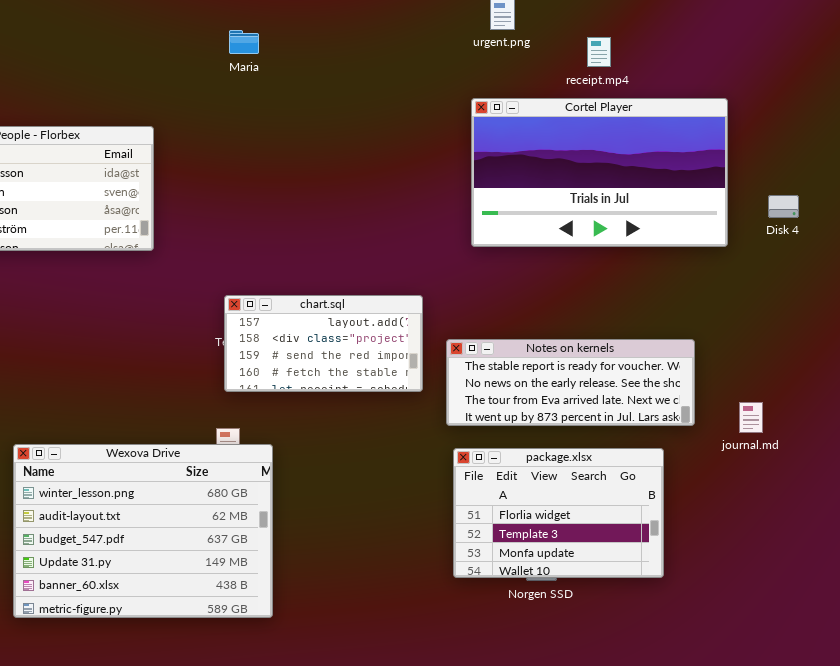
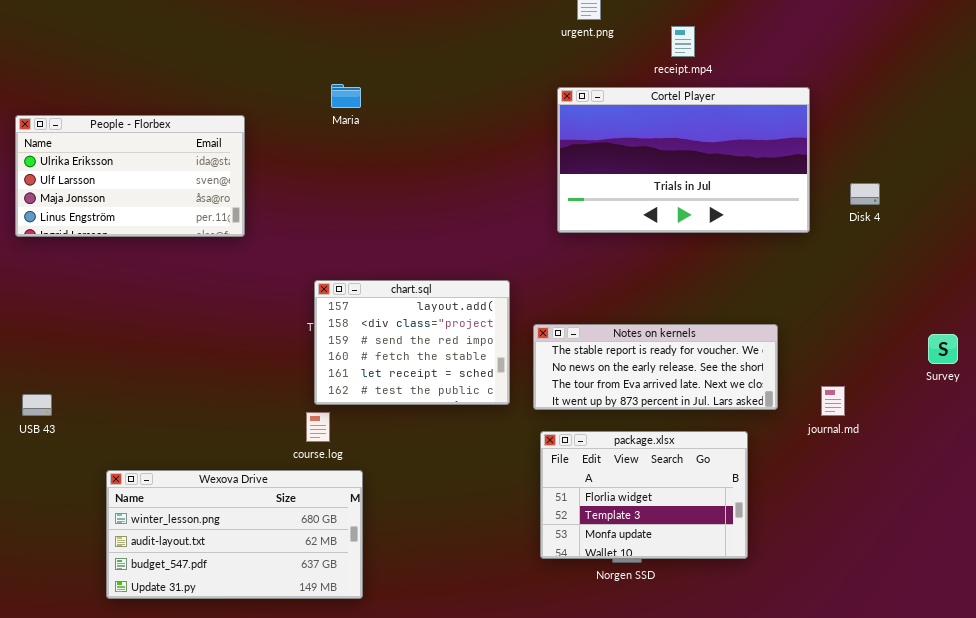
Maria: [229,30,259,54] -> [331,84,361,108], moved
chart.sql: [224,295,423,392] -> [314,280,510,405], resized
Wexova Drive: [13,444,273,618] -> [106,470,363,599], resized

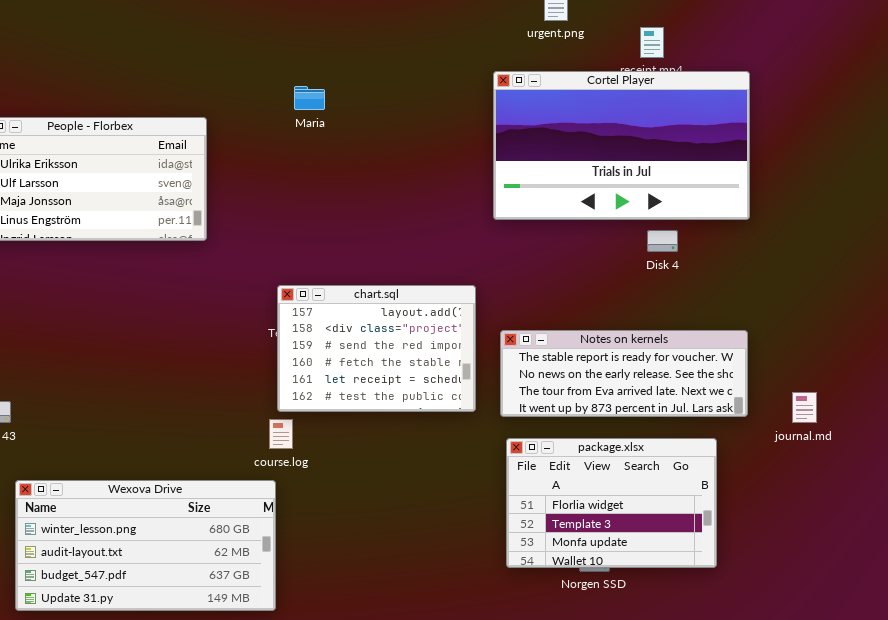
Cortel Player: [557,87,810,233] -> [493,71,750,220], moved
Disk 4: [850,183,880,205] -> [647,230,678,252], moved
Wexova Drive: [106,470,363,599] -> [15,480,276,611], moved

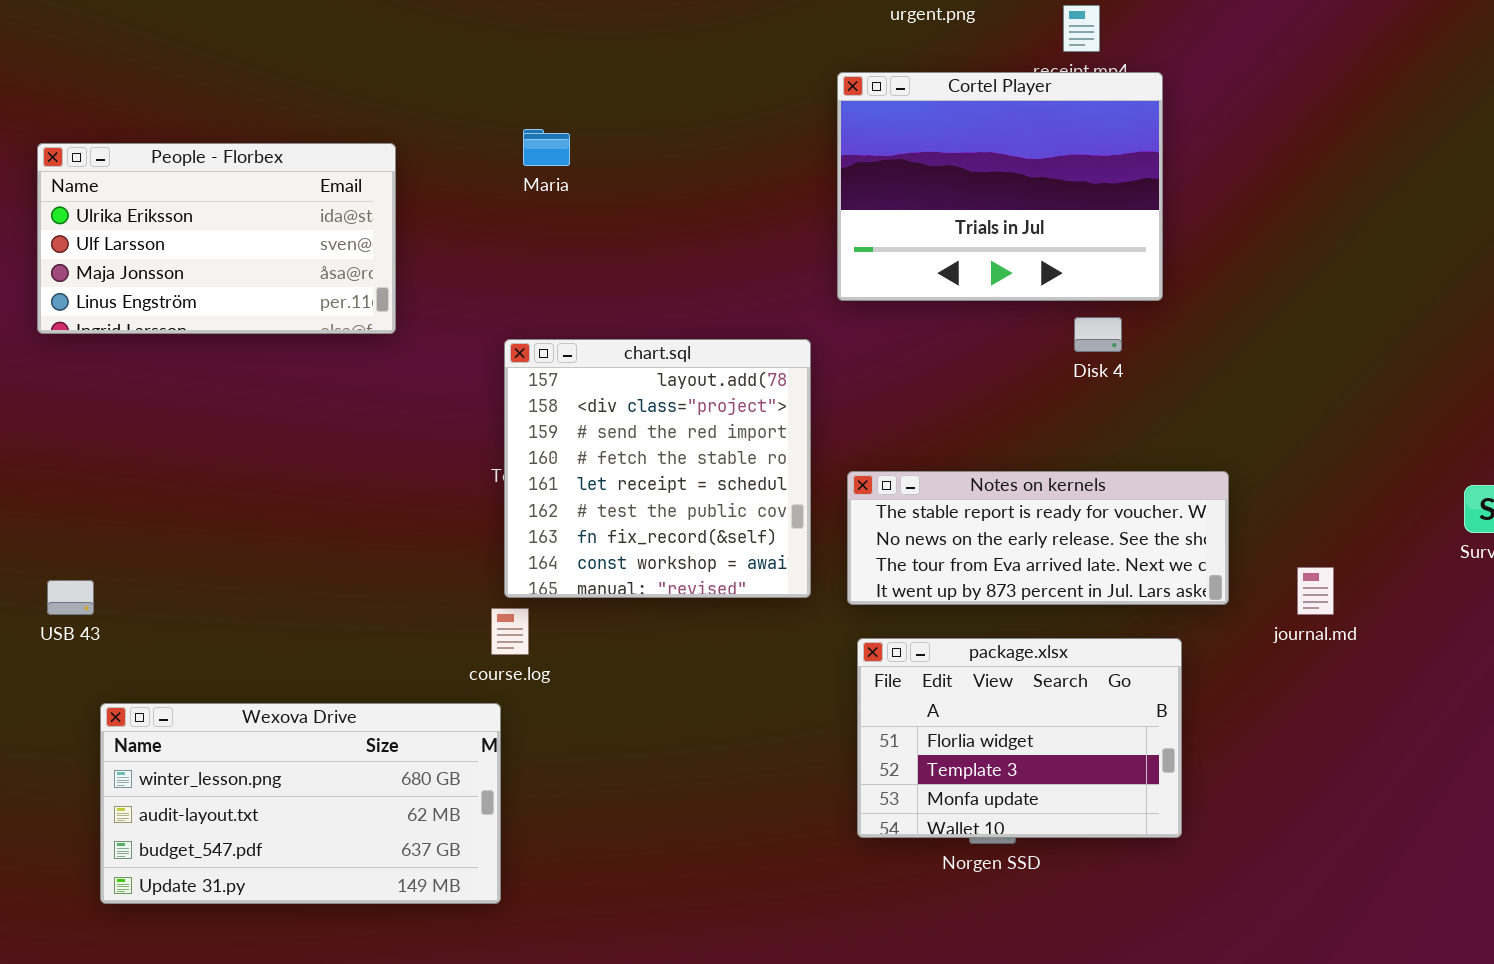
Cortel Player: [493,71,750,220] -> [837,72,1163,301], resized
Maria: [294,86,325,110] -> [523,129,570,166], moved
chart.sql: [277,285,476,412] -> [504,339,811,598], resized

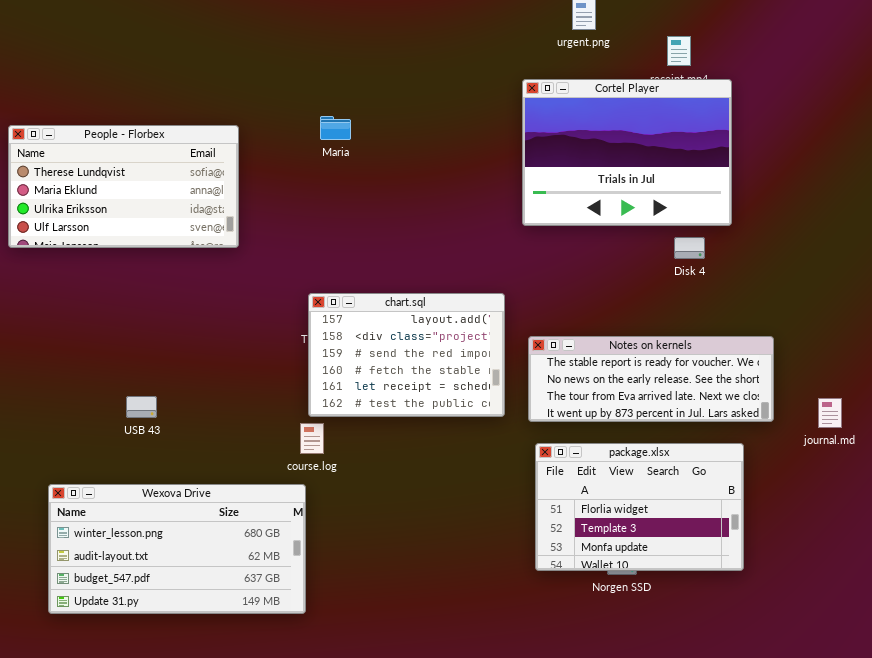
People - Florbex: [37,143,396,334] -> [8,125,239,248], scrolled up 2 rows
chart.sql: [504,339,811,598] -> [308,293,505,417], resized
USB 43: [47,580,94,615] -> [126,396,157,418], moved

